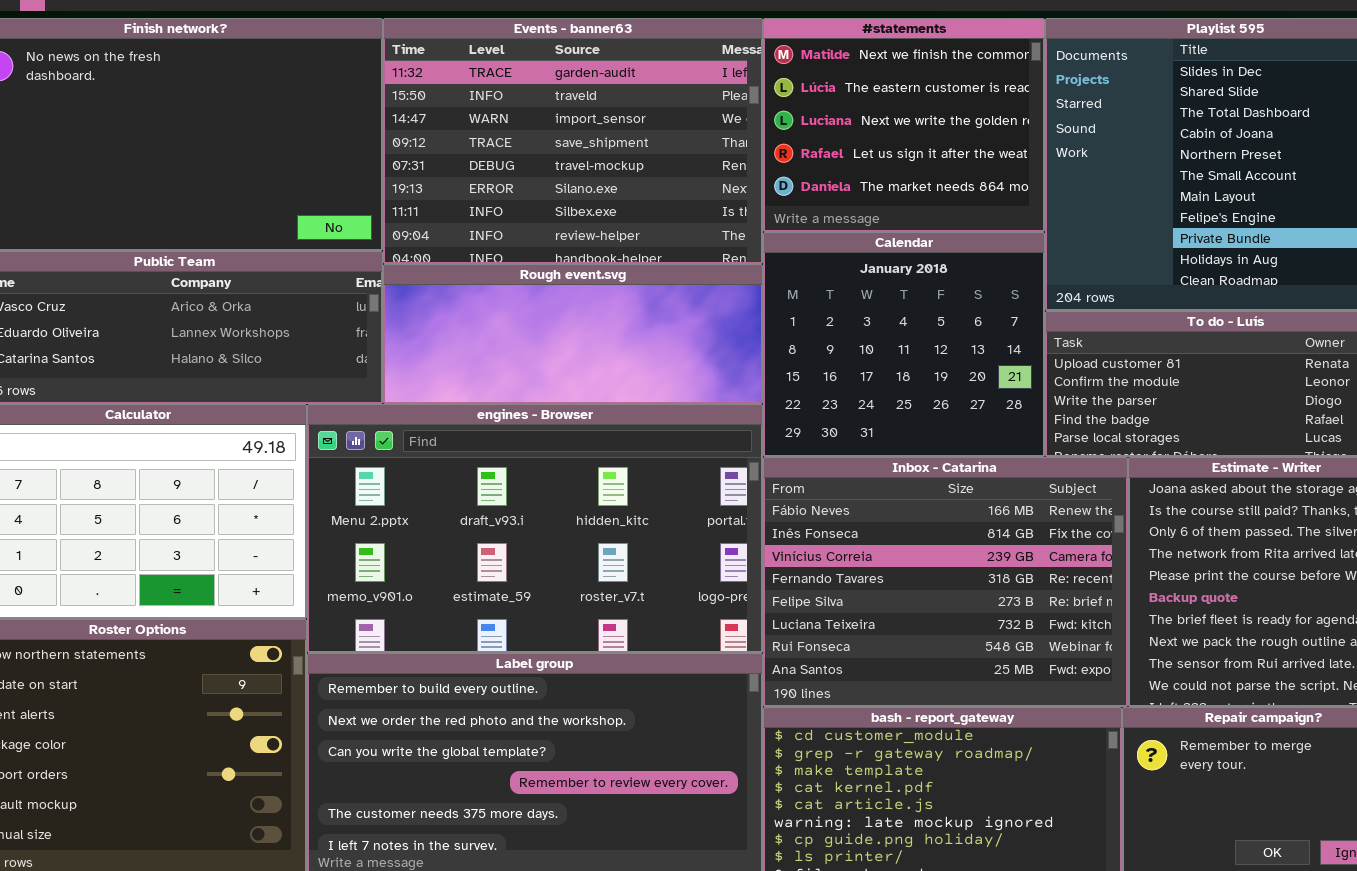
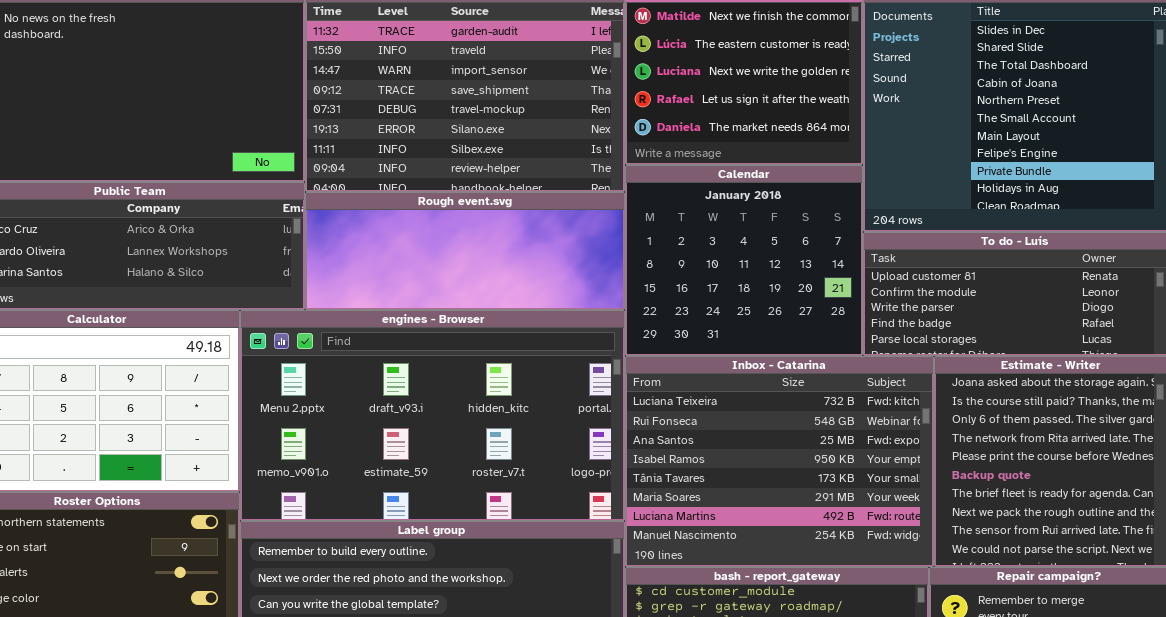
Inbox - Catarina: [763,457,1128,707] -> [625,356,934,567], scrolled down 5 rows

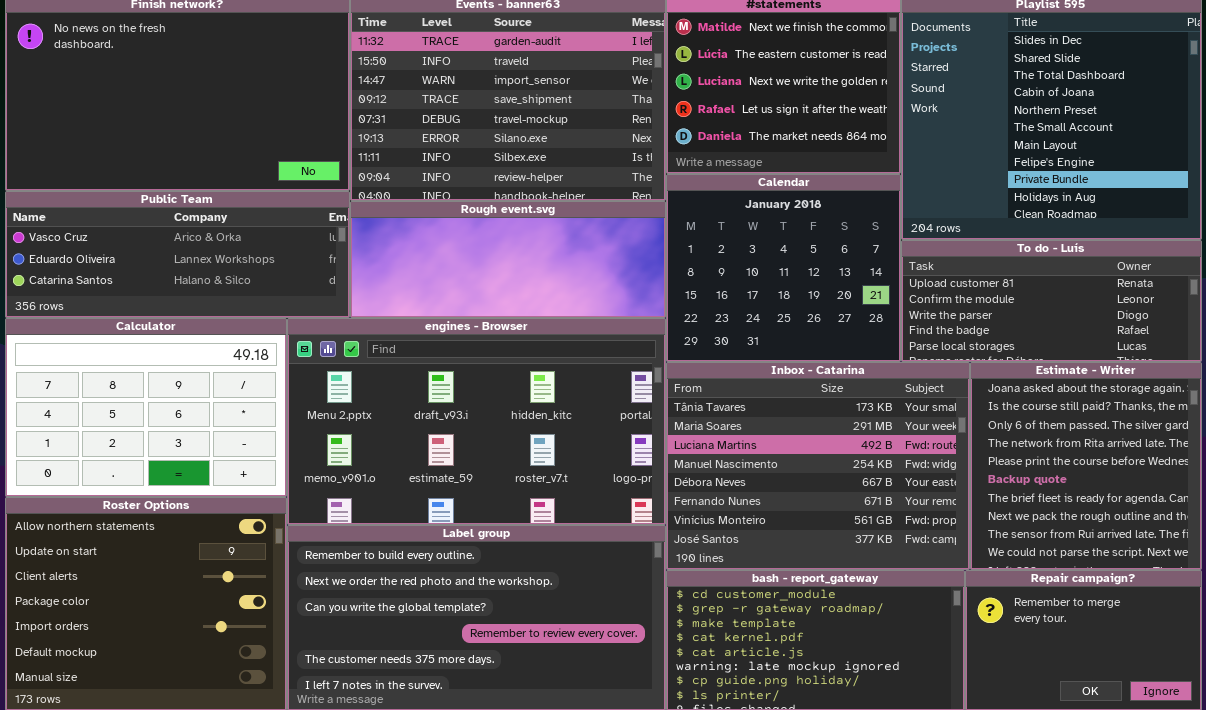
Inbox - Catarina: [625,356,934,567] -> [666,362,970,570], scrolled down 4 rows

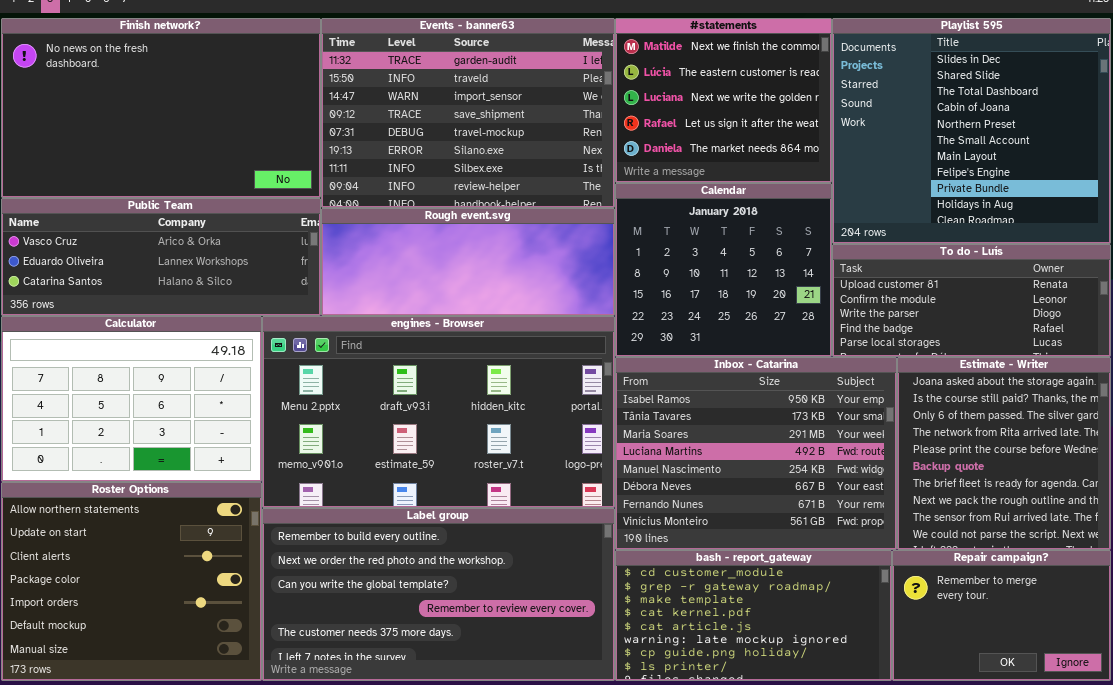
Inbox - Catarina: [666,362,970,570] -> [615,357,897,550], scrolled up 1 row

